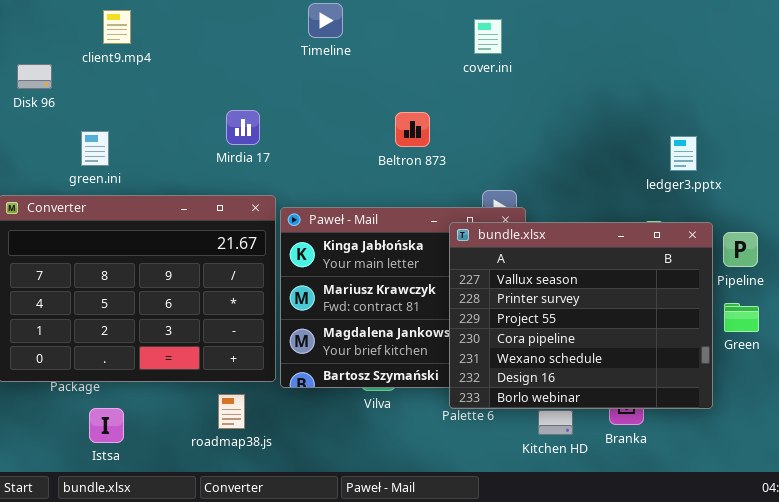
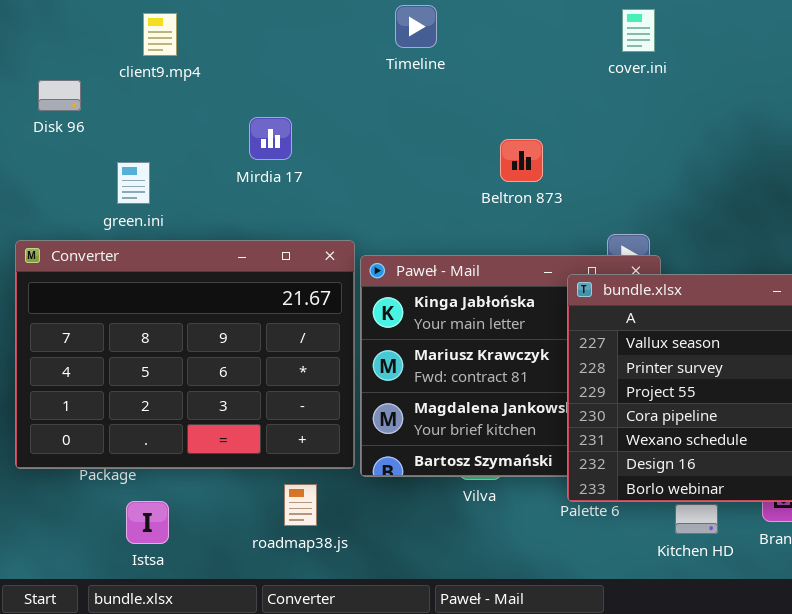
cover.ini: [474,19,502,54] -> [622,9,655,52], moved
Mirdia 17: [226,110,260,145] -> [249,117,292,160], moved

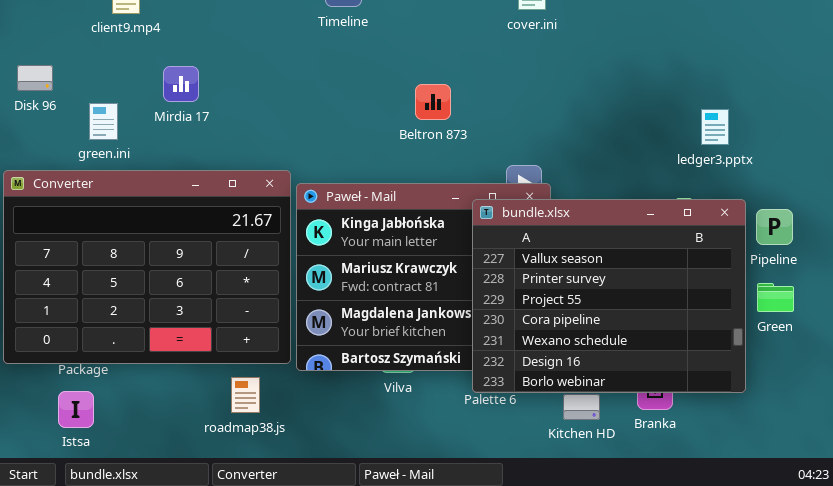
Disk 96: [38,80,81,111] -> [17,65,53,91], moved
Mirdia 17: [249,117,292,160] -> [163,66,199,102], moved
Istsa: [126,501,169,544] -> [58,391,94,428], moved

